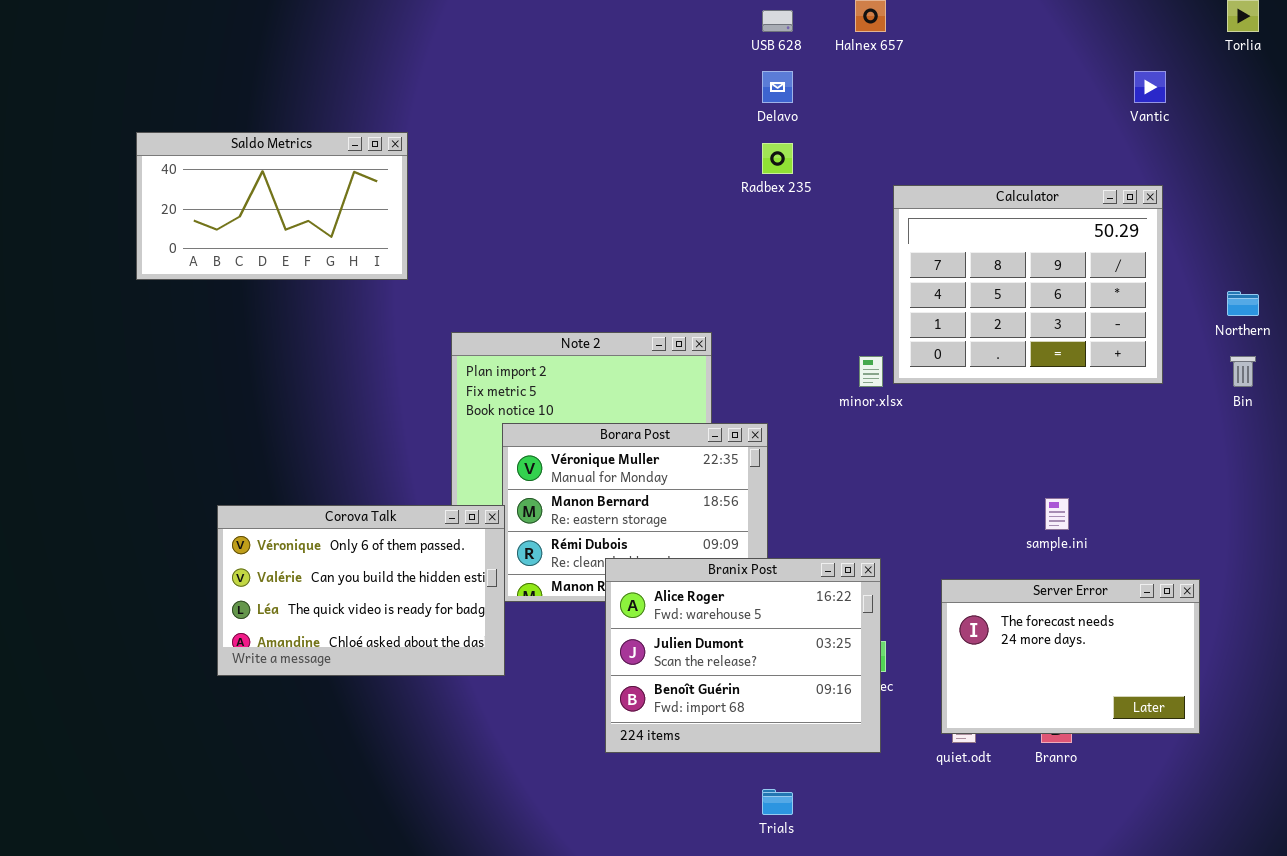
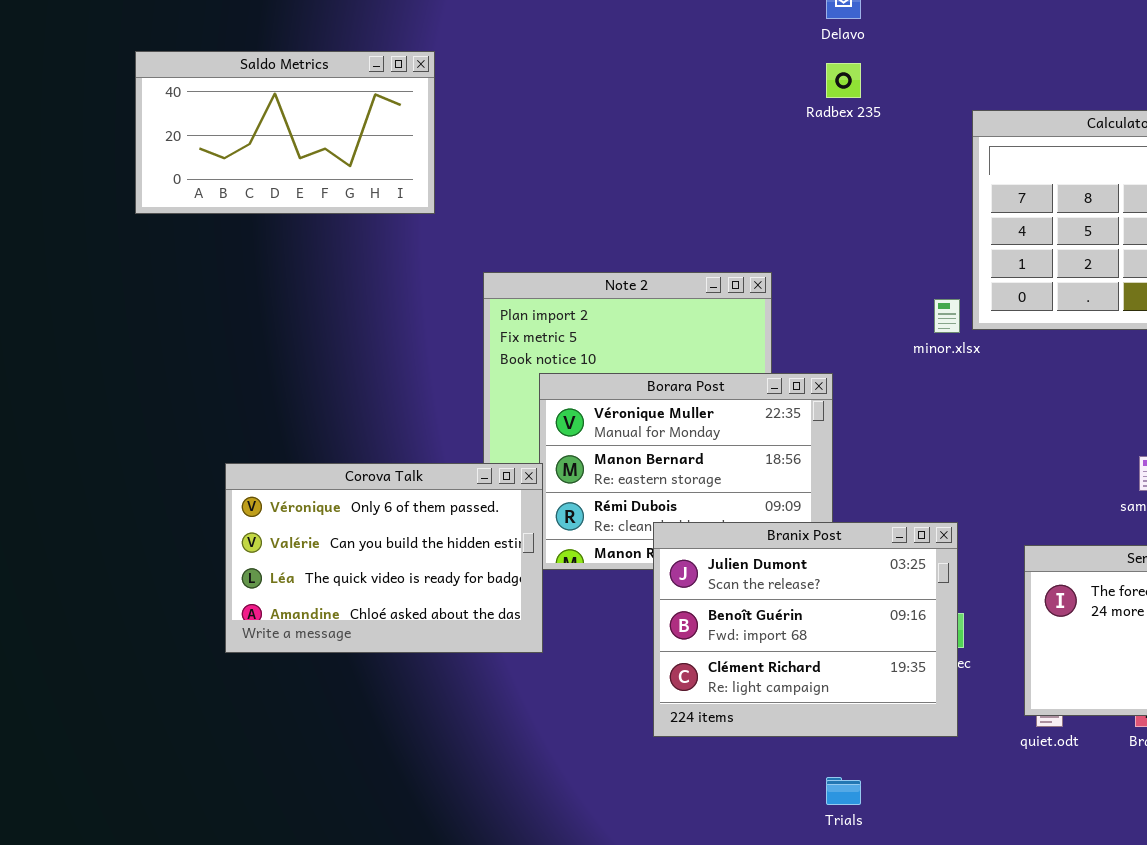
Branix Post: [605,558,881,753] -> [653,522,958,737], scrolled down 1 row

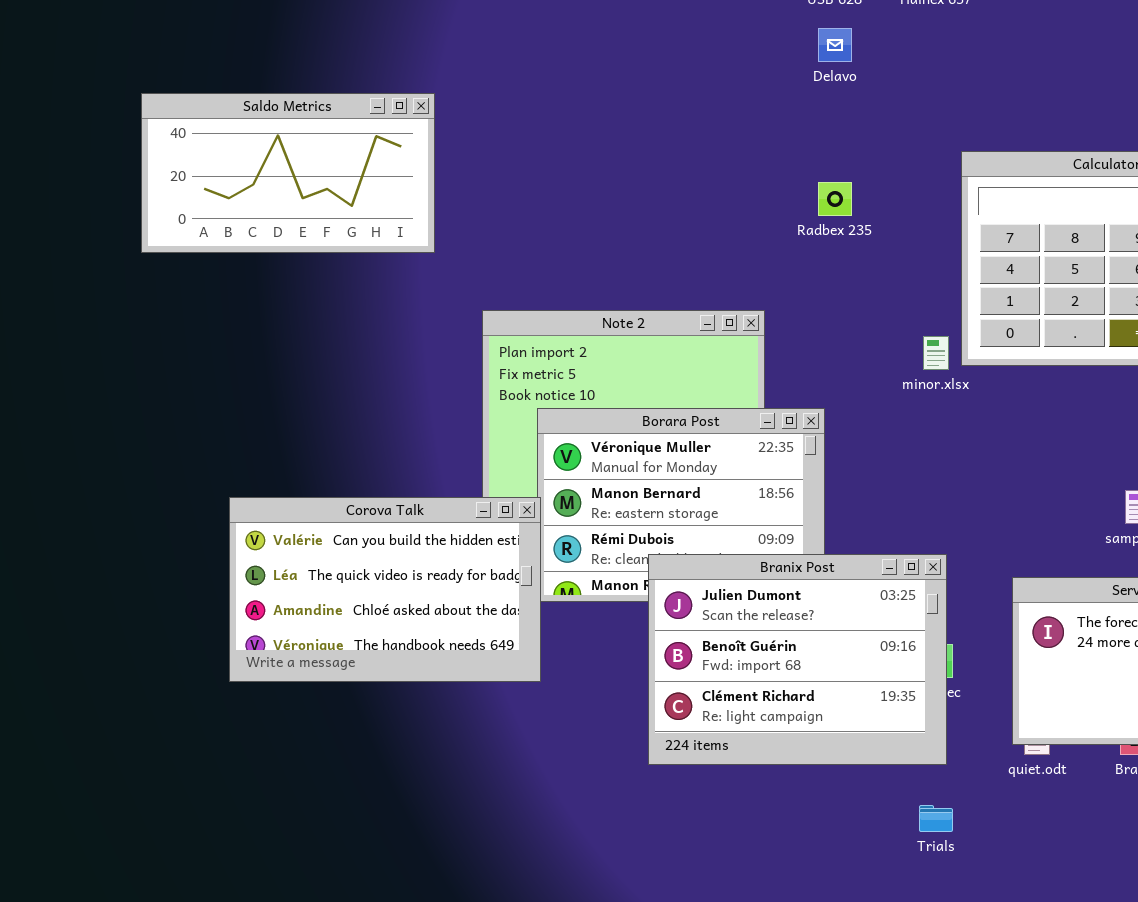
Radbex 235: [826,63,861,98] -> [818,182,852,216], moved
Corova Talk: [225,463,543,653] -> [229,497,541,682], scrolled down 1 row
Trials: [826,777,861,805] -> [919,805,953,832], moved

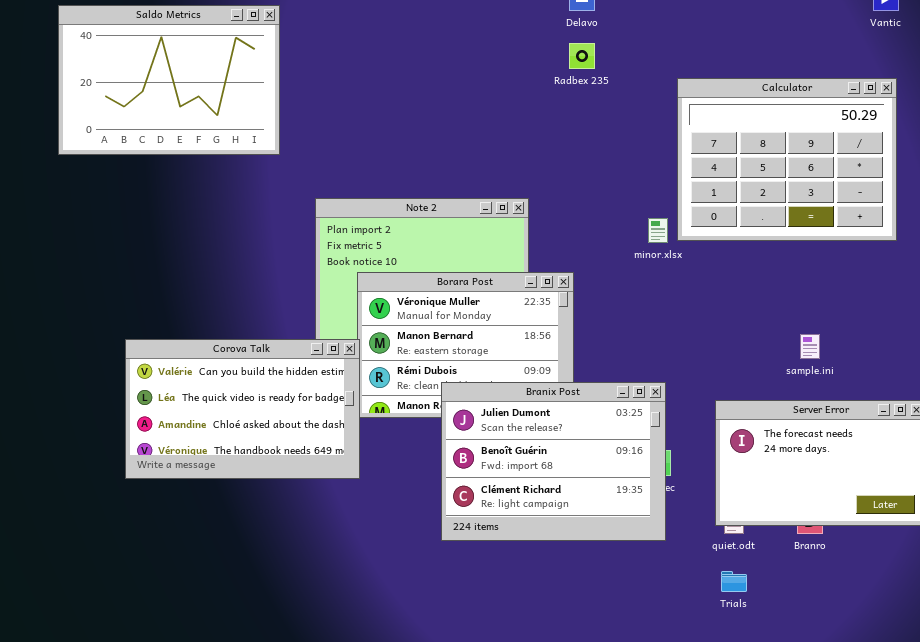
Saldo Metrics: [141,93,435,253] -> [58,5,280,155], resized
Radbex 235: [818,182,852,216] -> [569,43,595,69], moved
Trials: [919,805,953,832] -> [721,571,747,592], moved

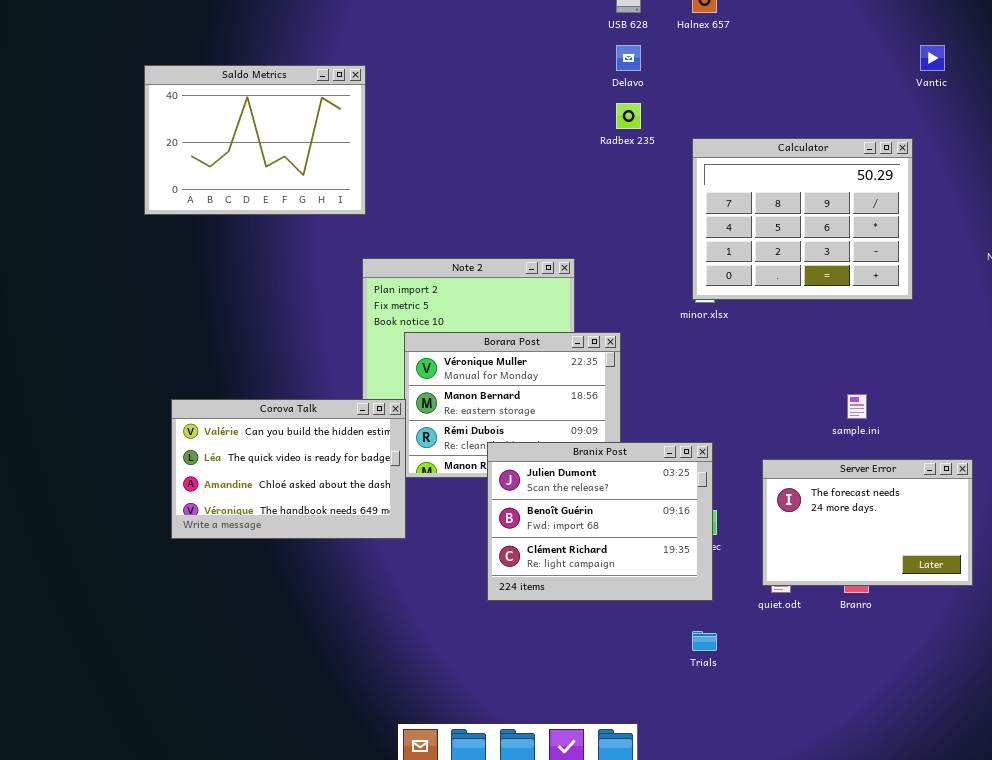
Saldo Metrics: [58,5,280,155] -> [144,65,366,215], moved
Calculator: [677,78,897,241] -> [692,138,913,300], moved
Trials: [721,571,747,592] -> [692,631,717,651], moved

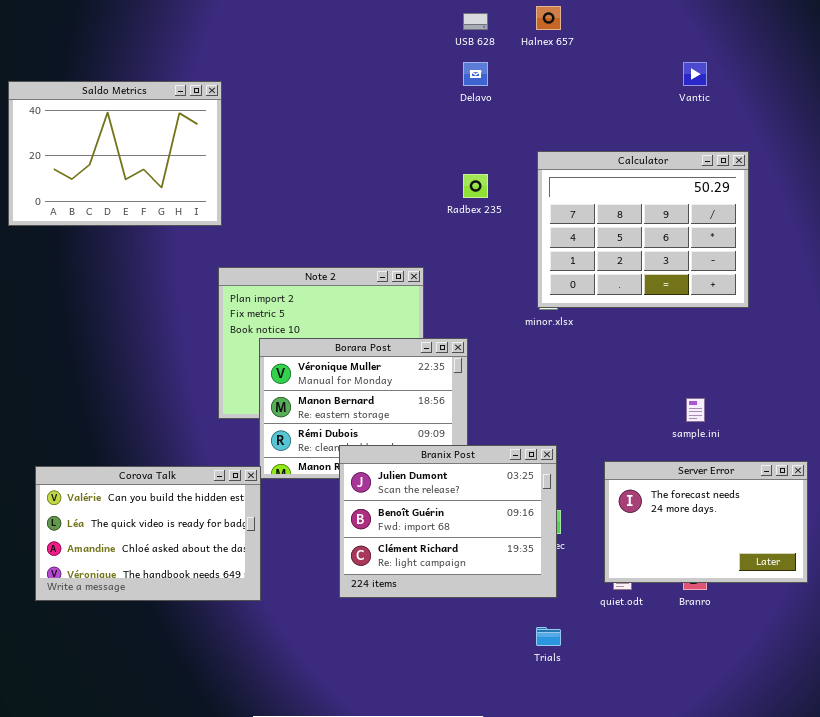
Vantic: [920,45,945,71] -> [683,62,707,86], moved
Radbex 235: [616,103,641,129] -> [463,174,488,198], moved
Corova Talk: [171,399,406,539] -> [35,466,261,601], moved

